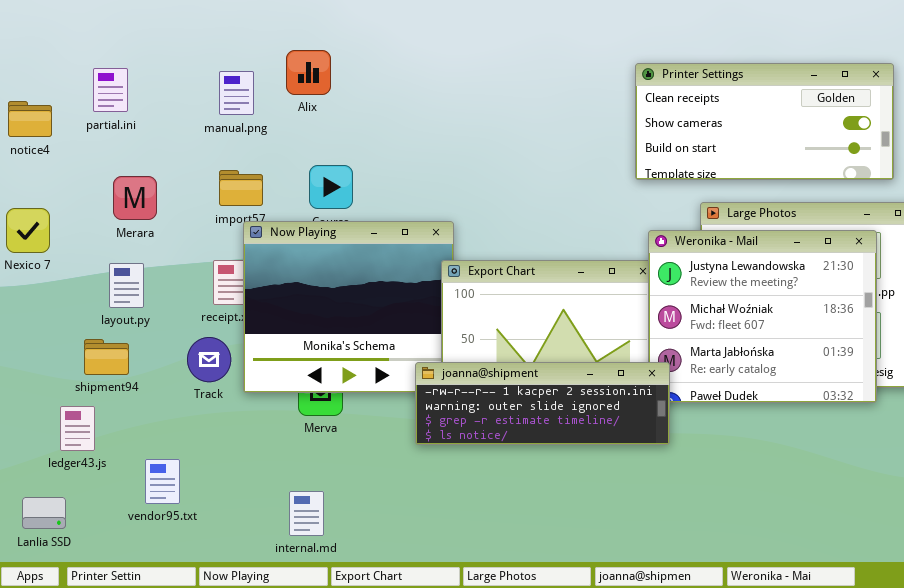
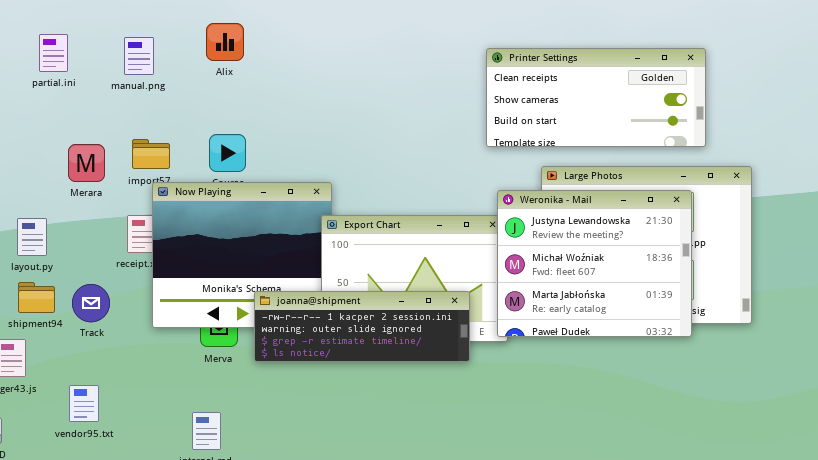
Alix: [286,50,331,95] -> [206,23,244,61], moved
partial.ini: [93,68,128,112] -> [39,34,68,72], moved
manual.png: [219,71,254,115] -> [124,37,154,75], moved
Merara: [113,176,157,220] -> [68,144,105,182], moved
layout.py: [109,263,144,308] -> [17,218,47,256], moved
Track: [187,337,231,382] -> [72,284,110,322], moved
joanna@shipment: [415,362,670,445] -> [254,291,470,362], moved

